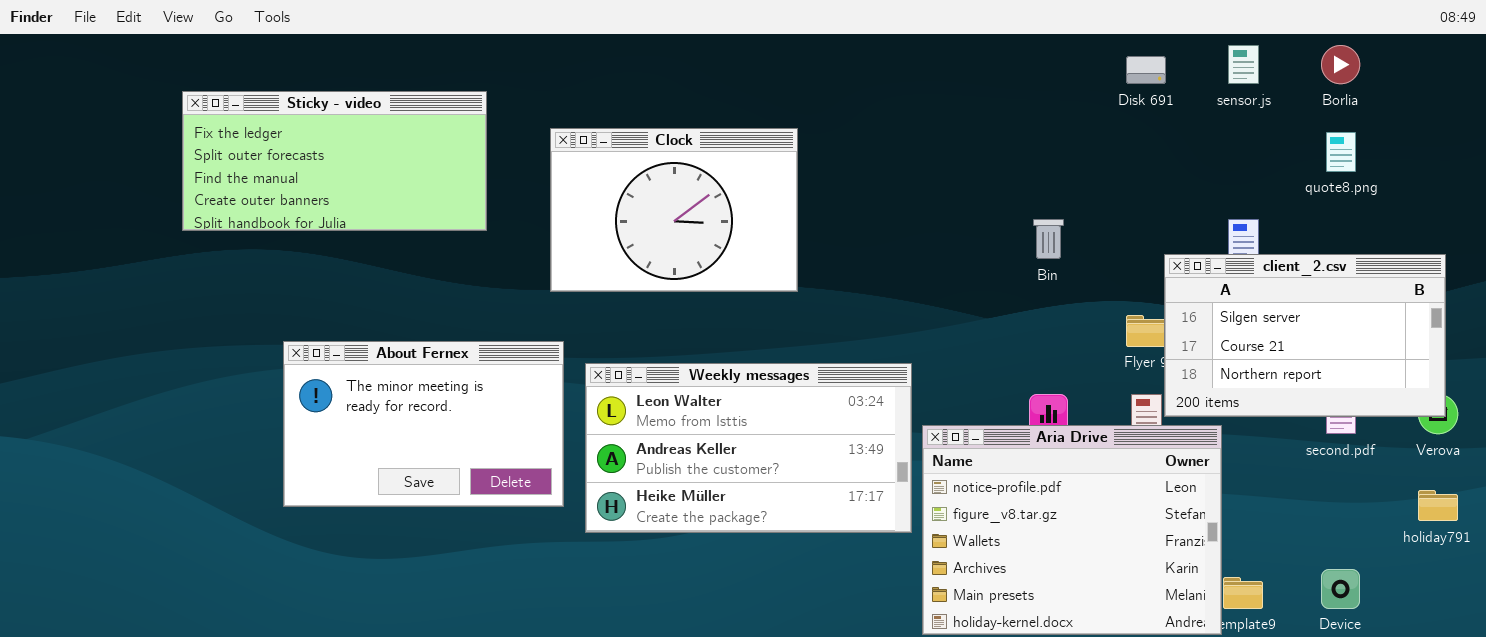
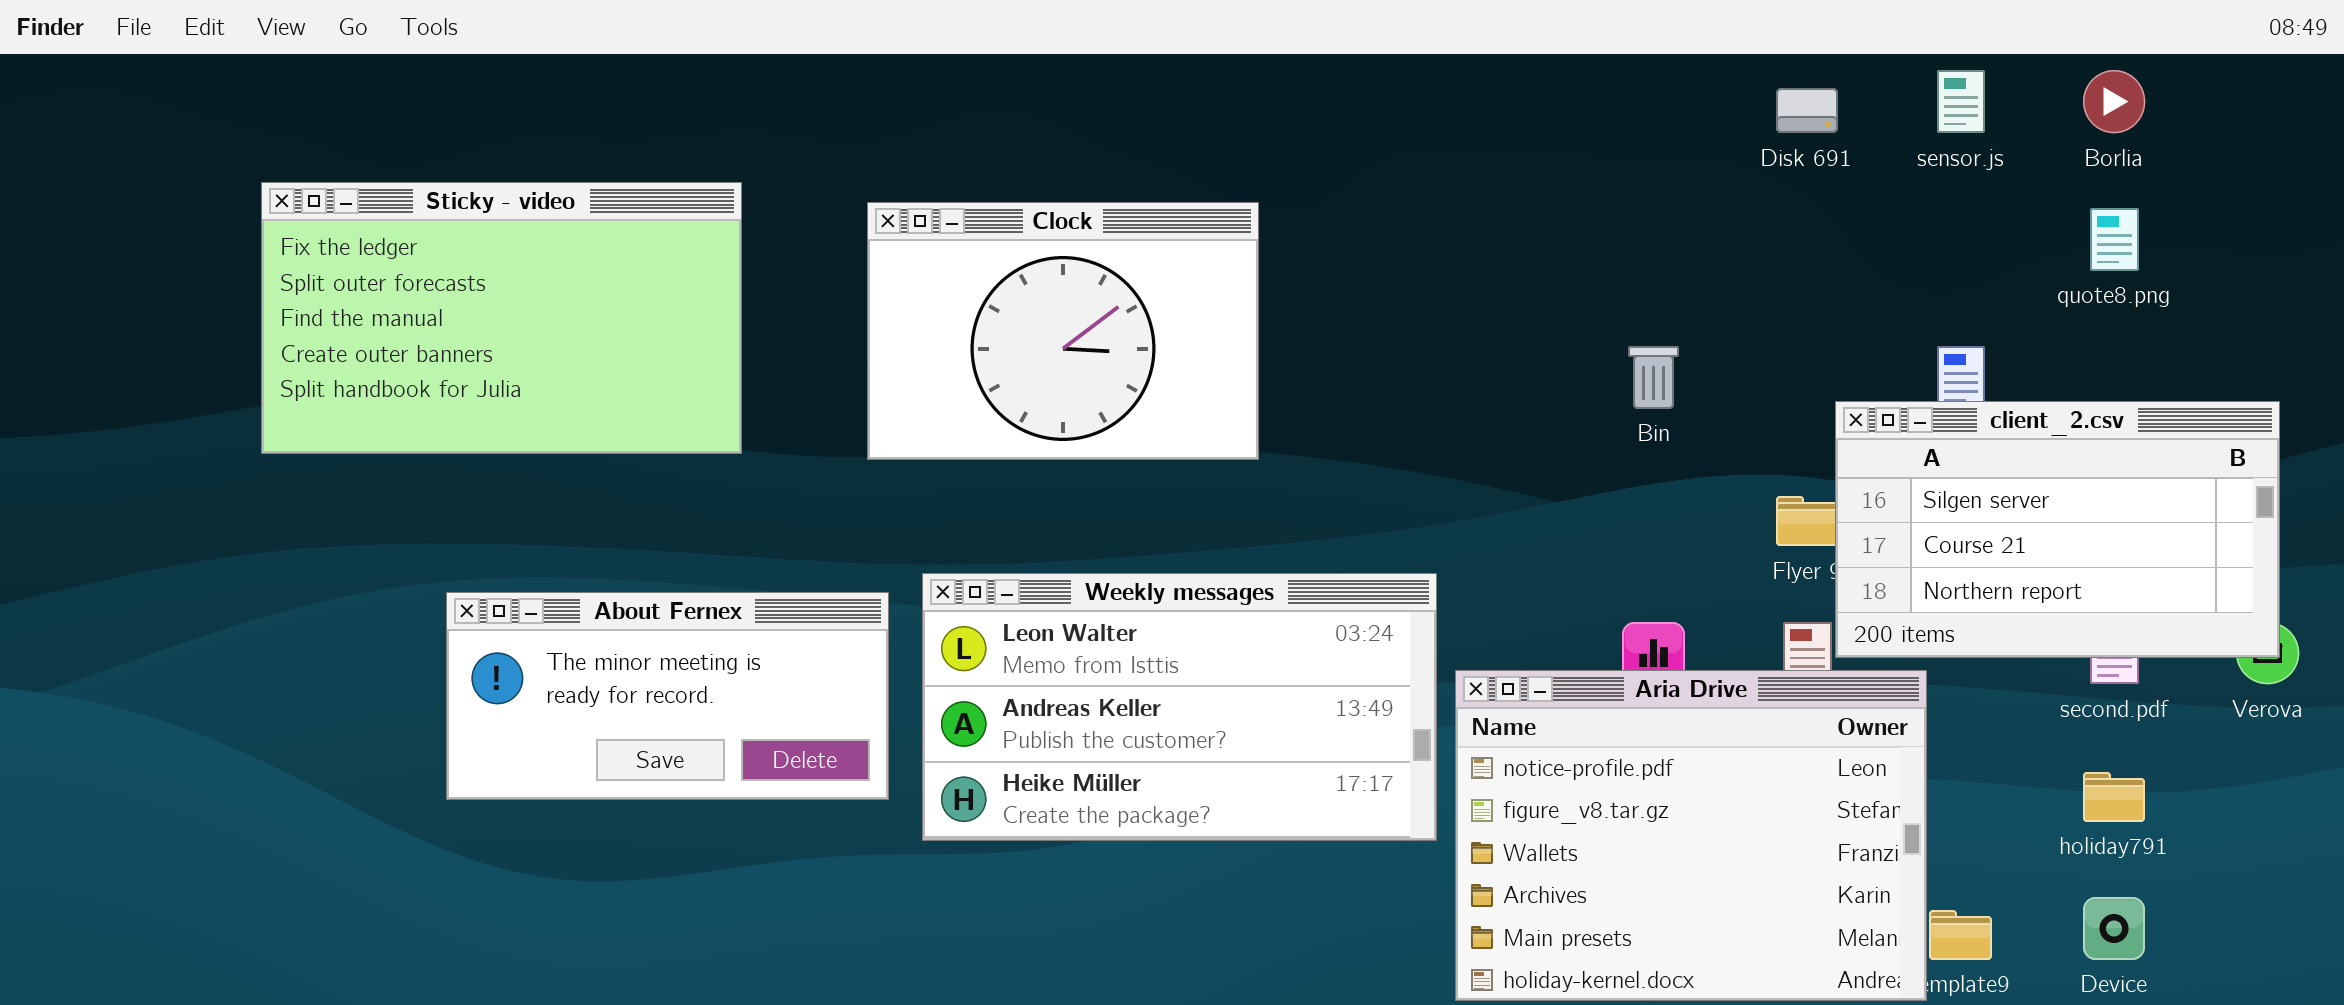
Sticky - video: [182,91,487,231] -> [261,182,742,454], moved, resized
About Fernex: [283,341,564,507] -> [446,592,889,800], resized
holiday791: [1418,490,1458,521] -> [2083,772,2145,822], moved

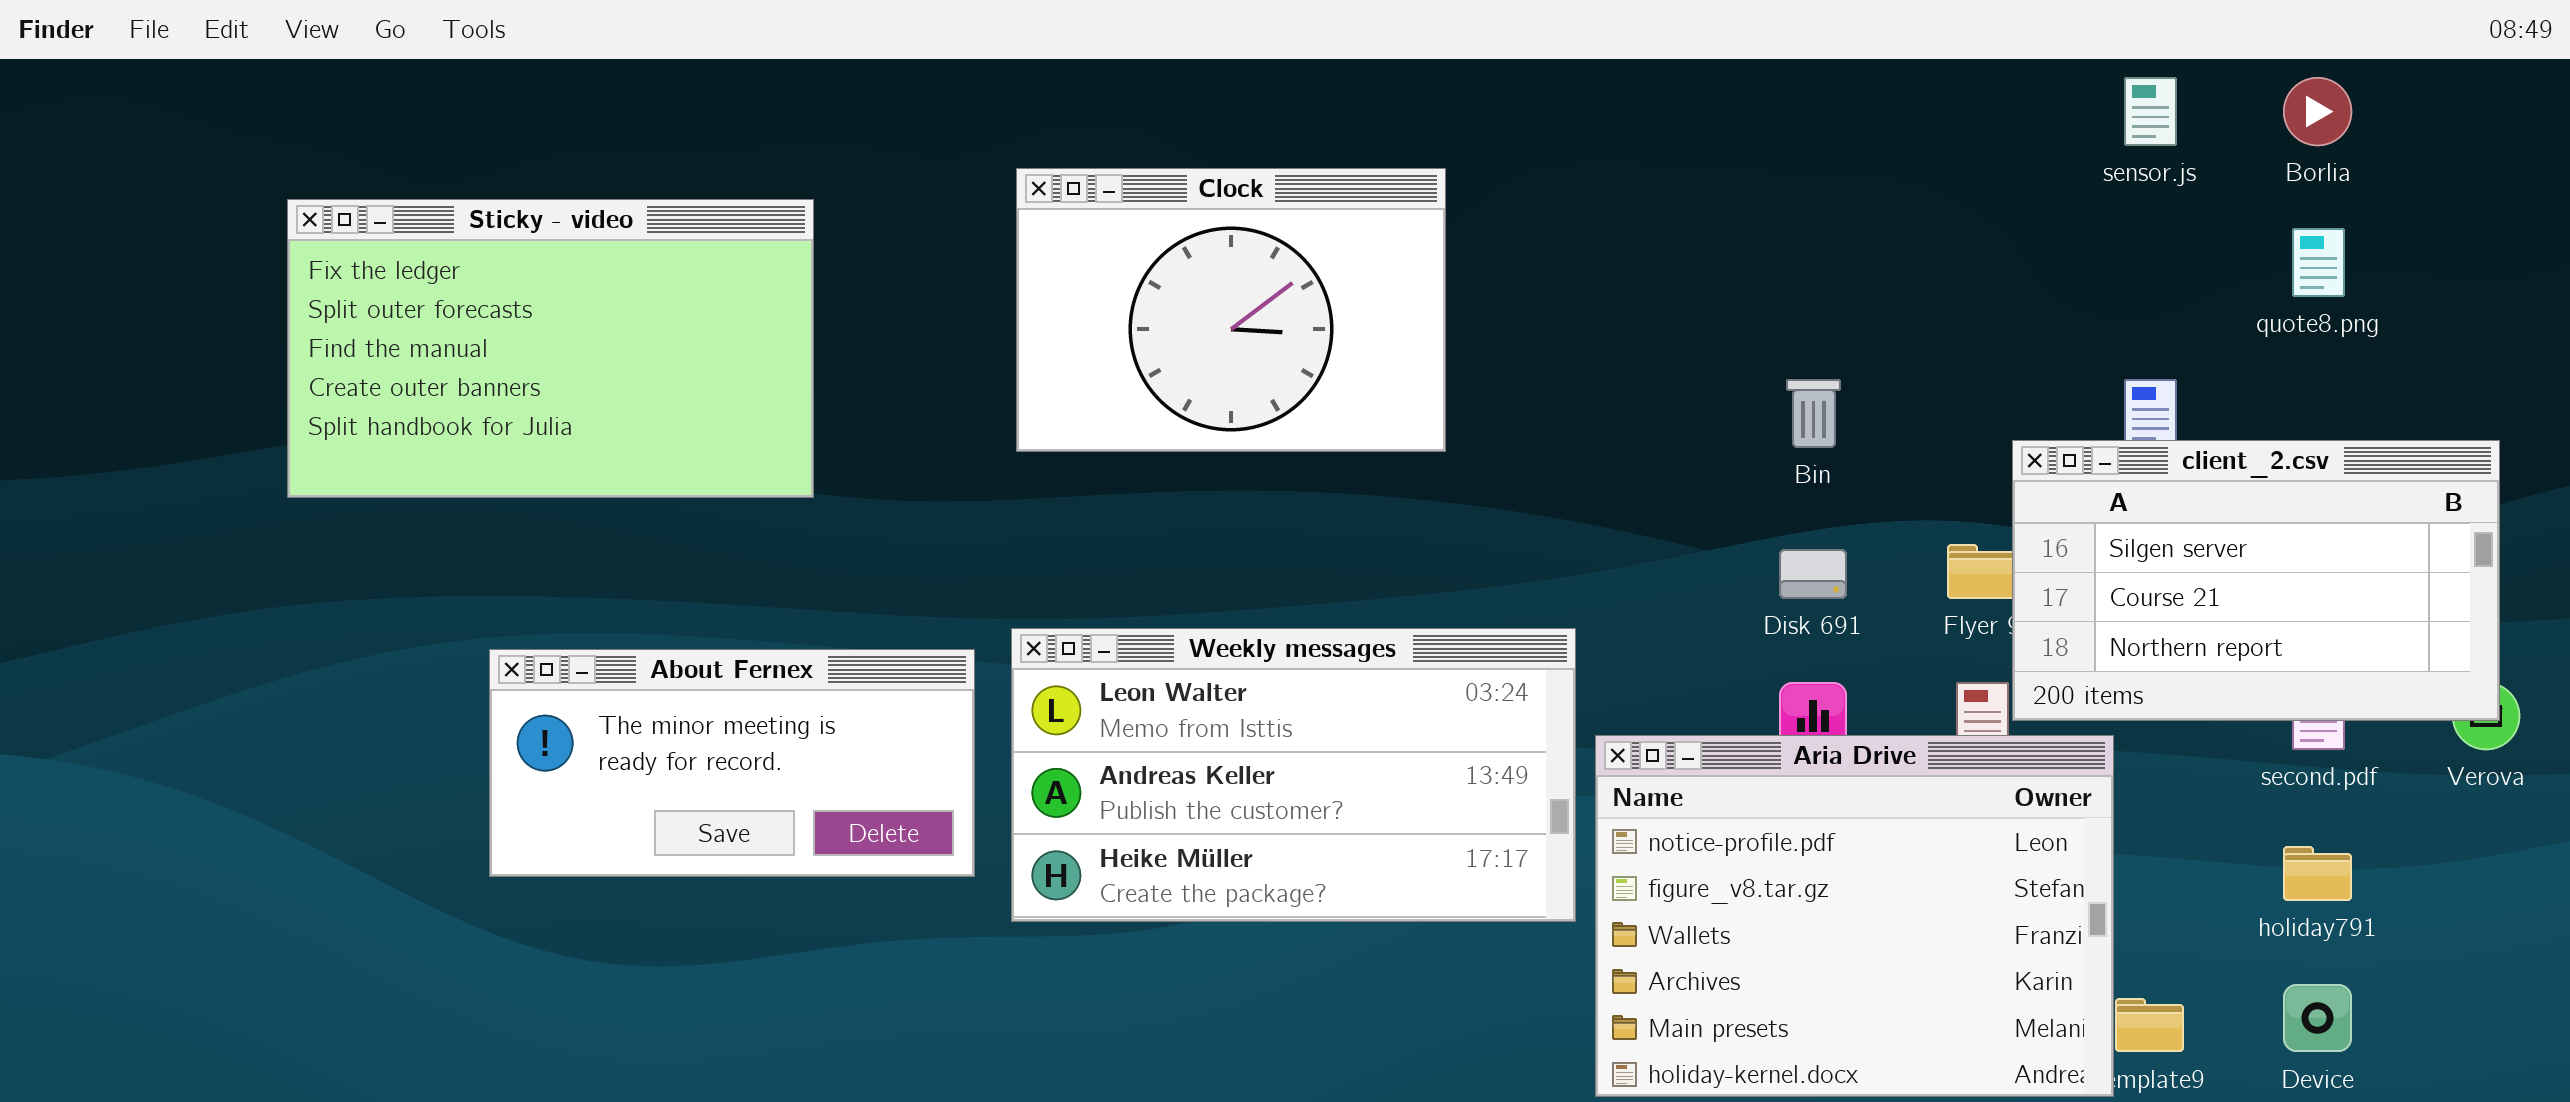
Disk 691: [1776,88,1838,133] -> [1779,549,1847,599], moved
Clock: [867,202,1259,460] -> [1016,168,1446,452], moved

